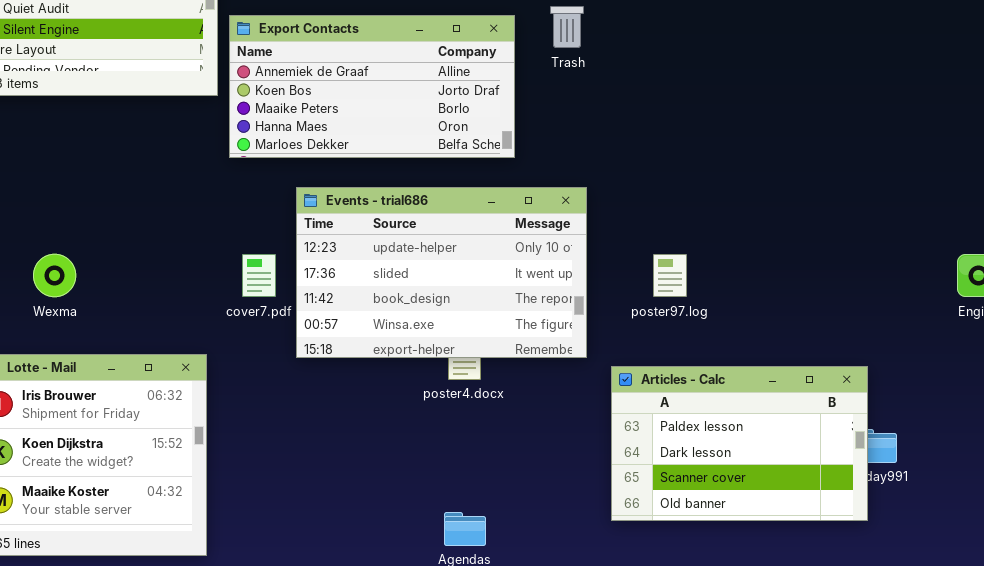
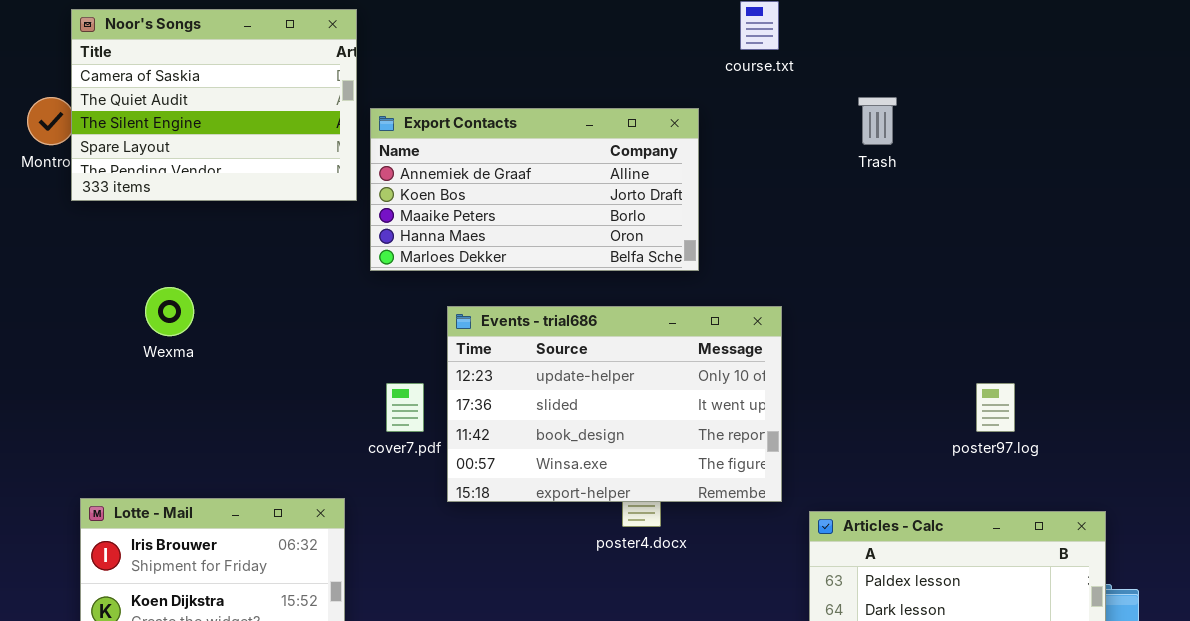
Trash: [550,6,584,48] -> [858,97,897,145], moved
Wexma: [33,254,76,297] -> [145,287,194,336], moved
poster97.log: [653,254,687,297] -> [976,383,1015,432], moved

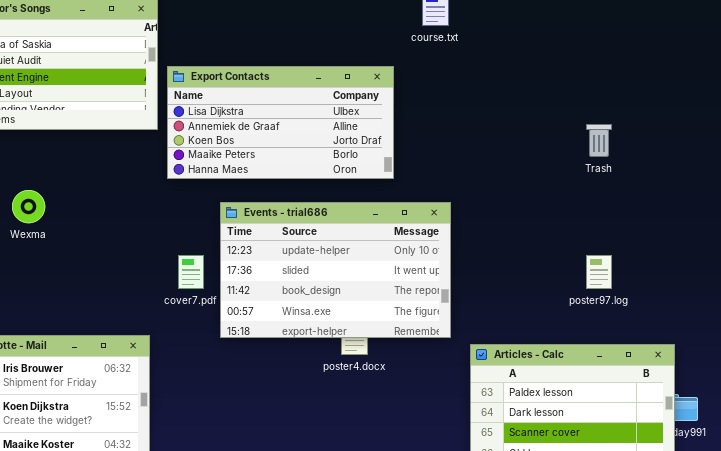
Trash: [858,97,897,145] -> [586,124,612,157], moved
Export Contacts: [370,108,699,271] -> [167,66,394,179], scrolled up 1 row

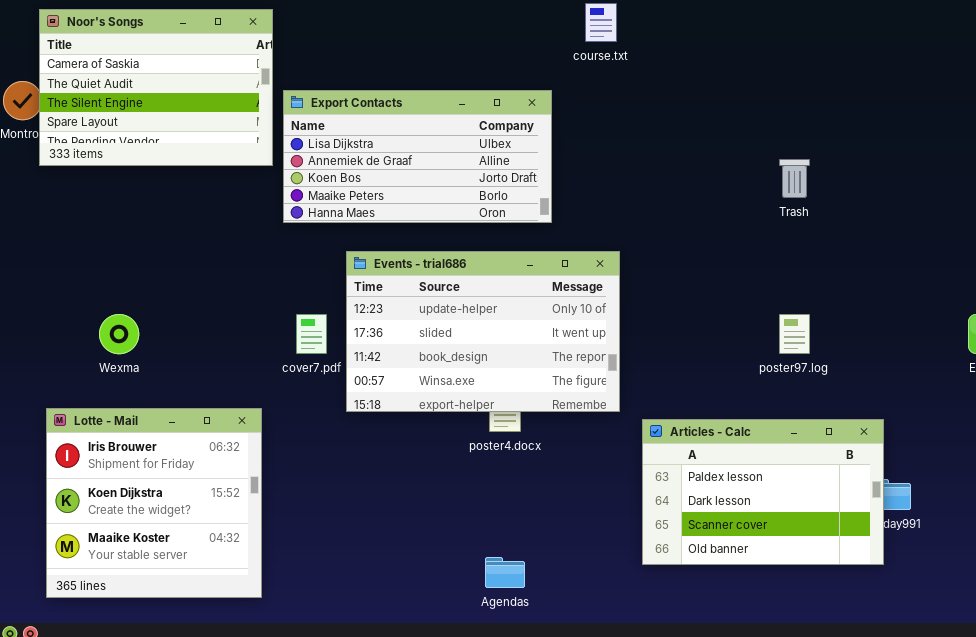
Wexma: [12,190,45,223] -> [99,314,139,354], moved

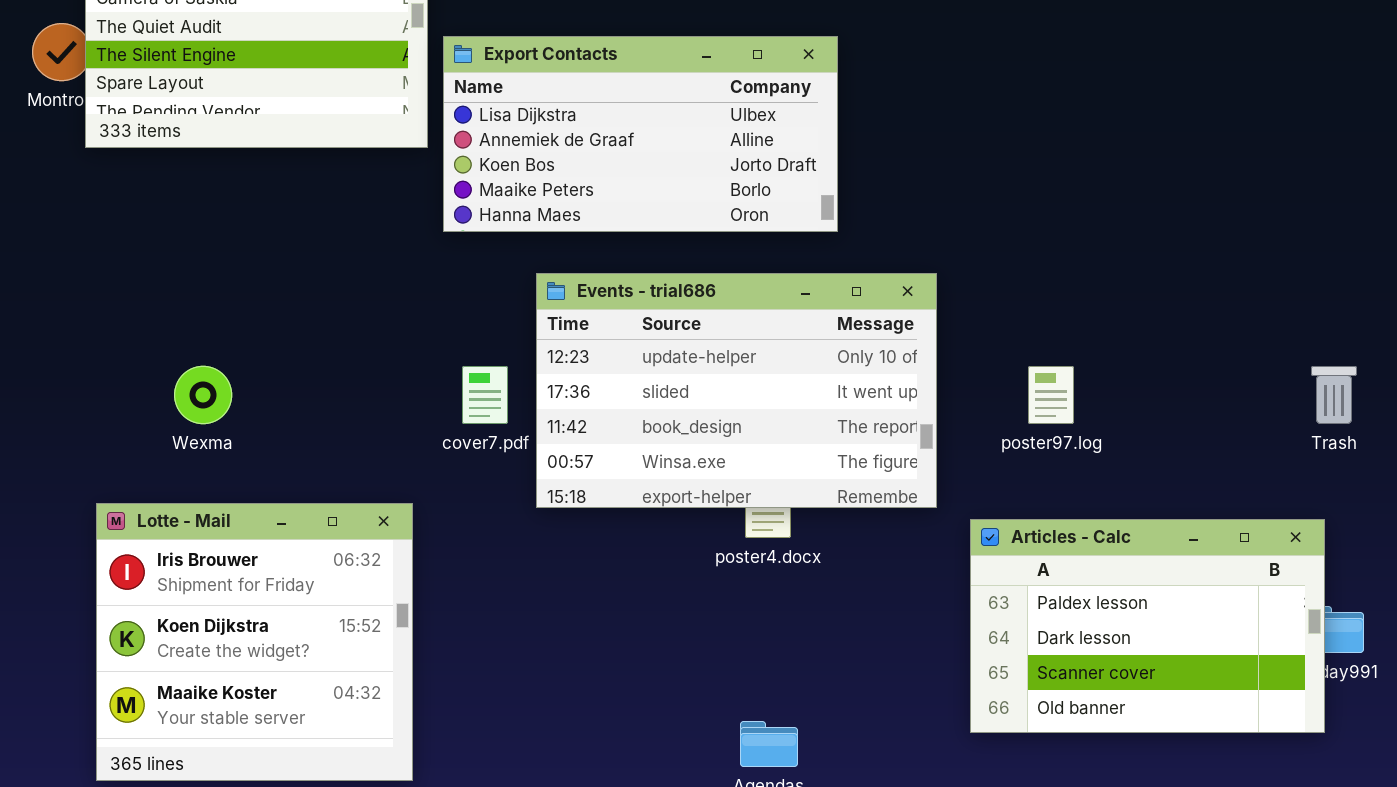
Trash: [779,159,810,198] -> [1311,366,1357,424], moved
poster97.log: [779,314,810,354] -> [1028,366,1074,424], moved

